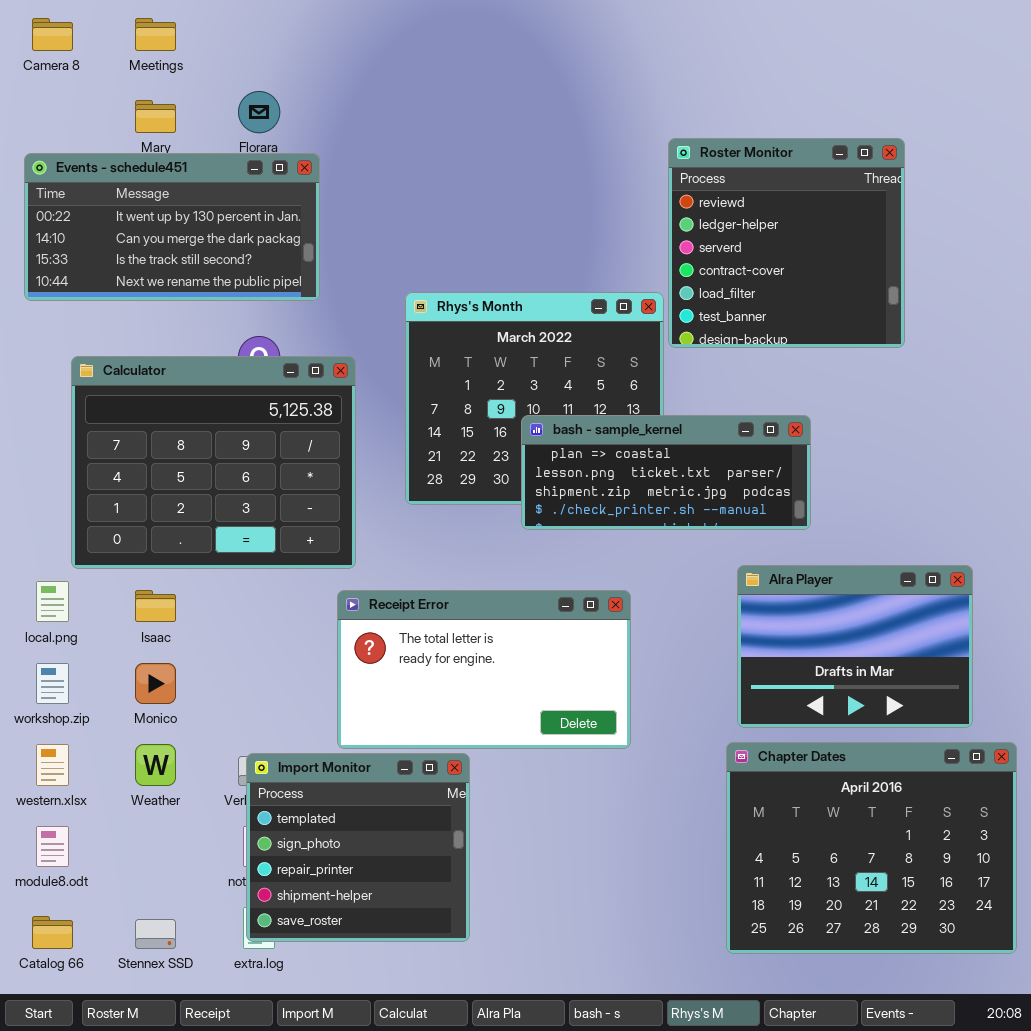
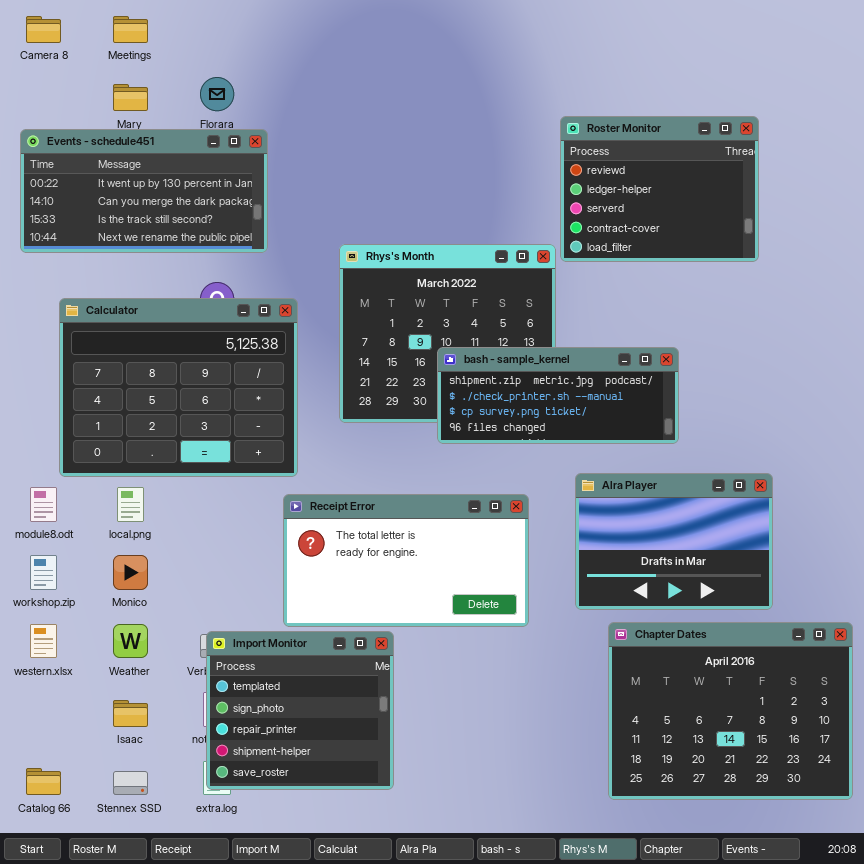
Roster Monitor: [668,138,905,348] -> [560,116,759,262], resized
bash - sample_kernel: [521,415,811,530] -> [437,347,679,444], scrolled down 2 rows
Alra Player: [737,565,973,728] -> [575,473,773,610], moved
local.png: [36,581,69,622] -> [117,487,144,522], moved
Isaac: [135,590,176,622] -> [113,700,148,727], moved
module8.odt: [36,826,69,867] -> [30,487,57,522], moved

